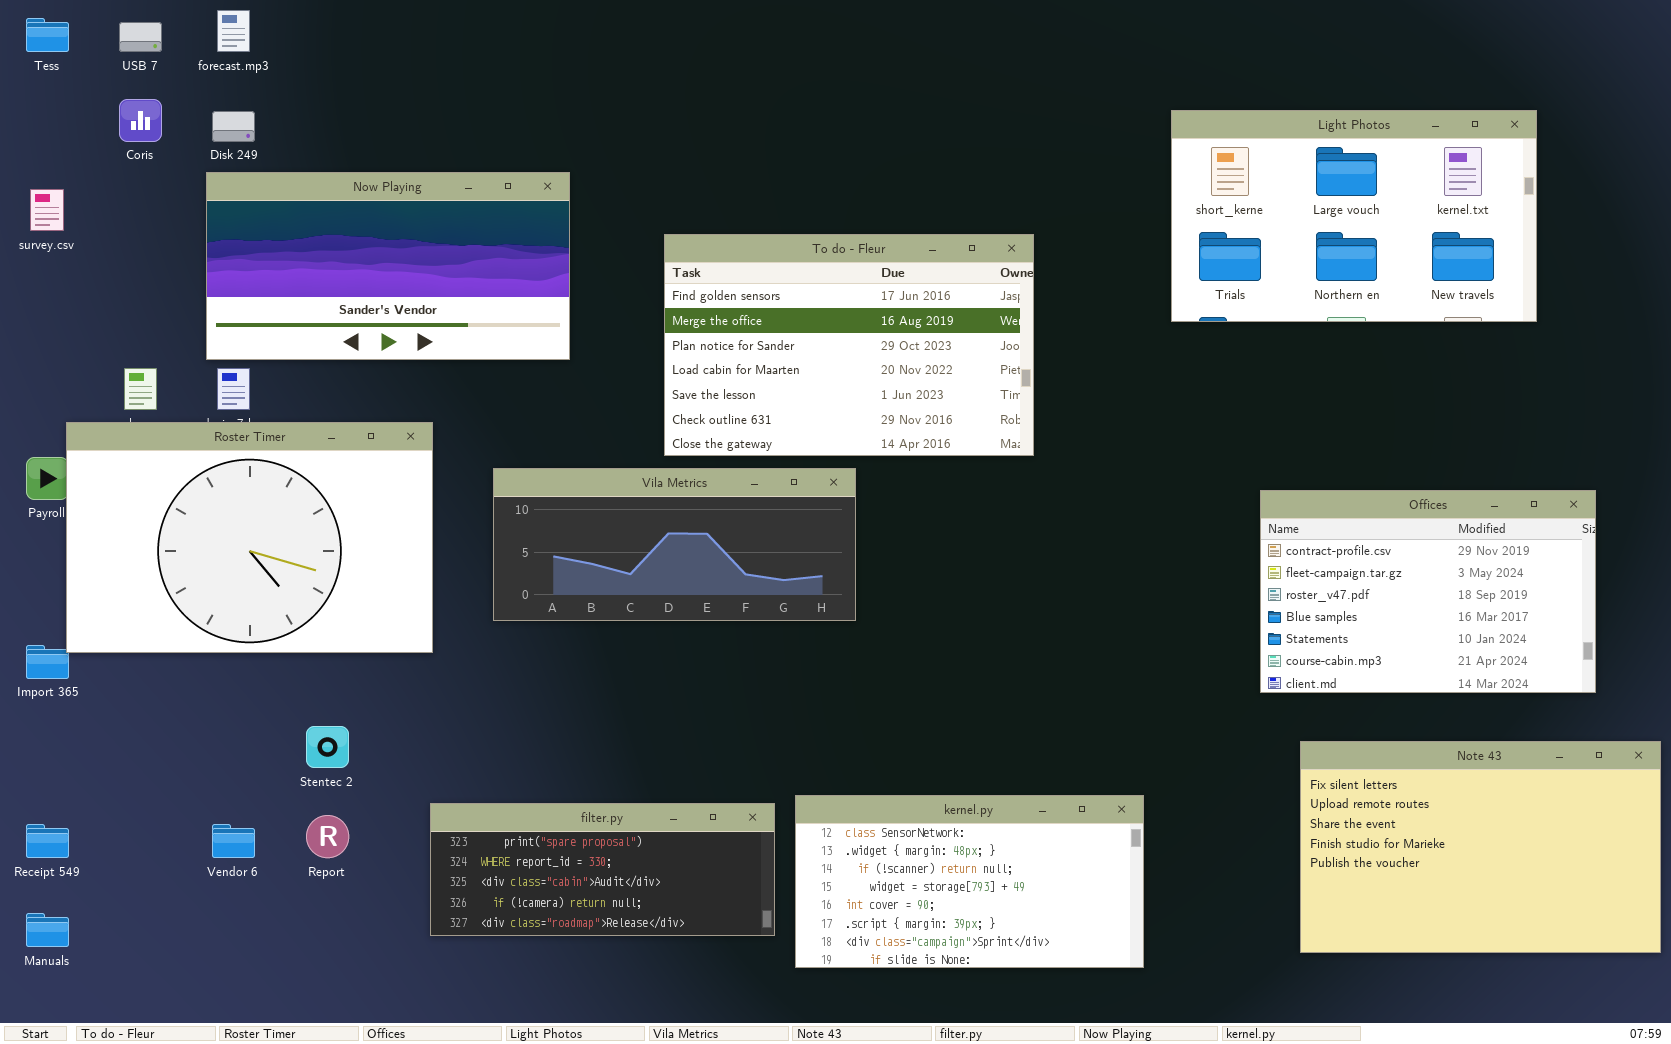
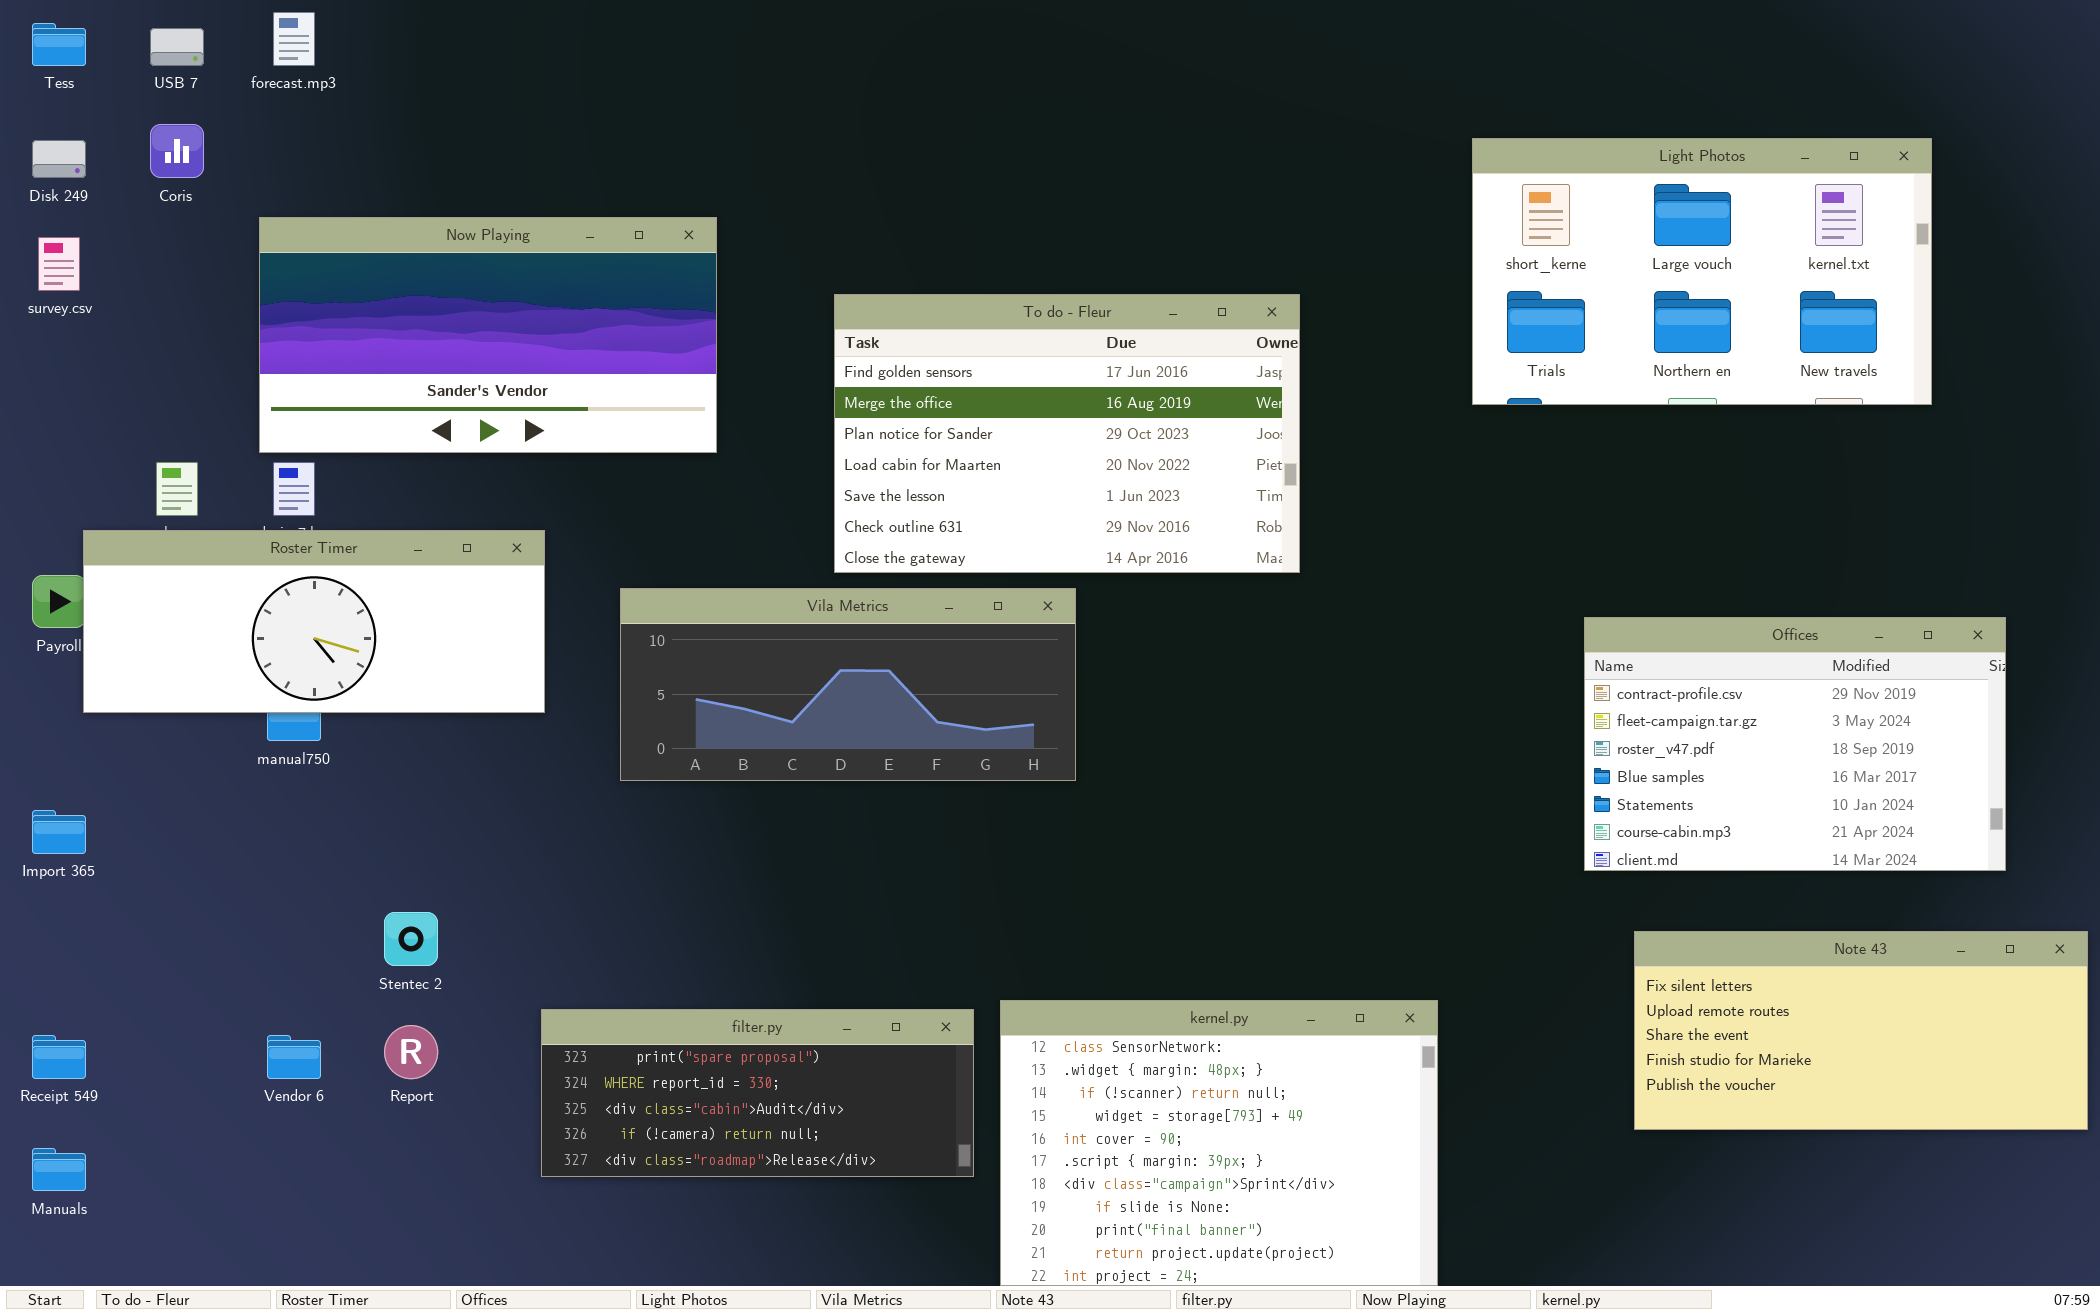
Disk 249: [212,111,255,142] -> [32,140,86,178], moved
Roster Timer: [66,422,433,653] -> [83,530,545,713], resized
Note 43: [1300,741,1661,953] -> [1634,931,2088,1130], resized
kernel.py: [795,795,1144,968] -> [1000,1000,1438,1286], resized

